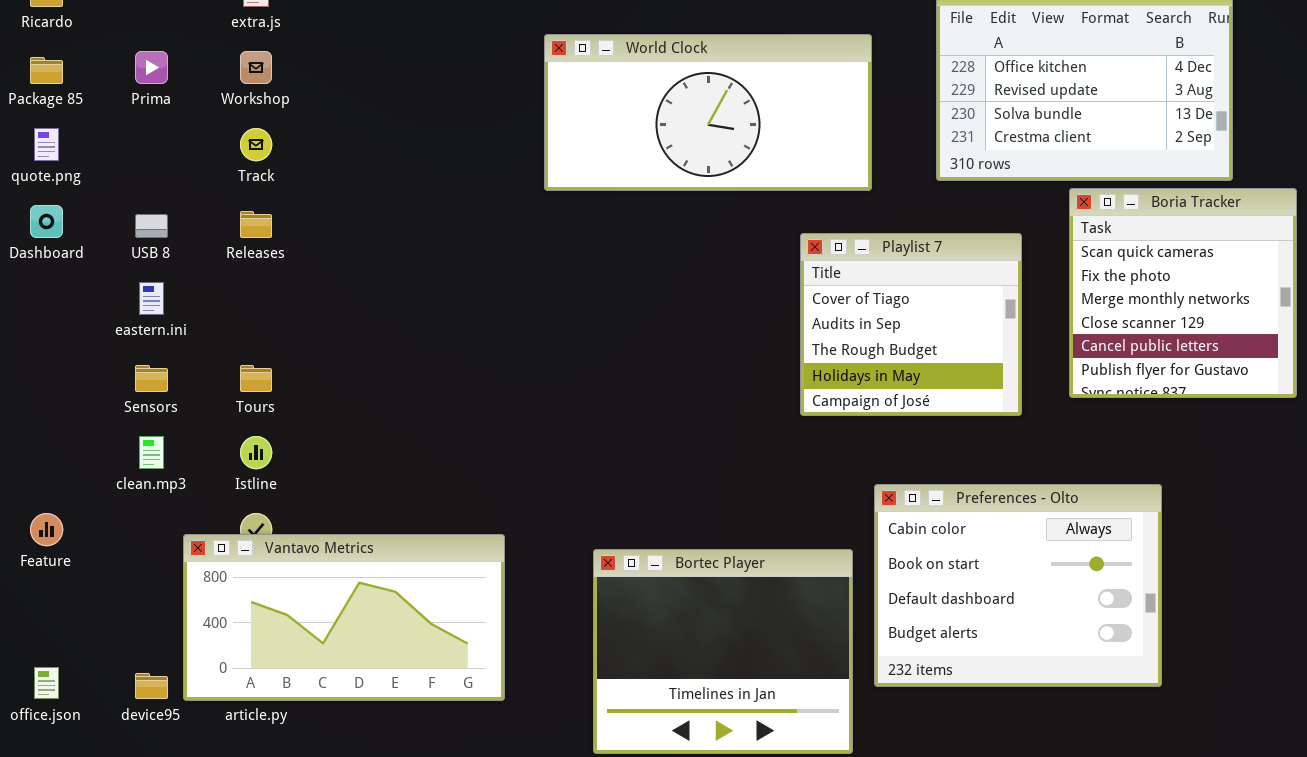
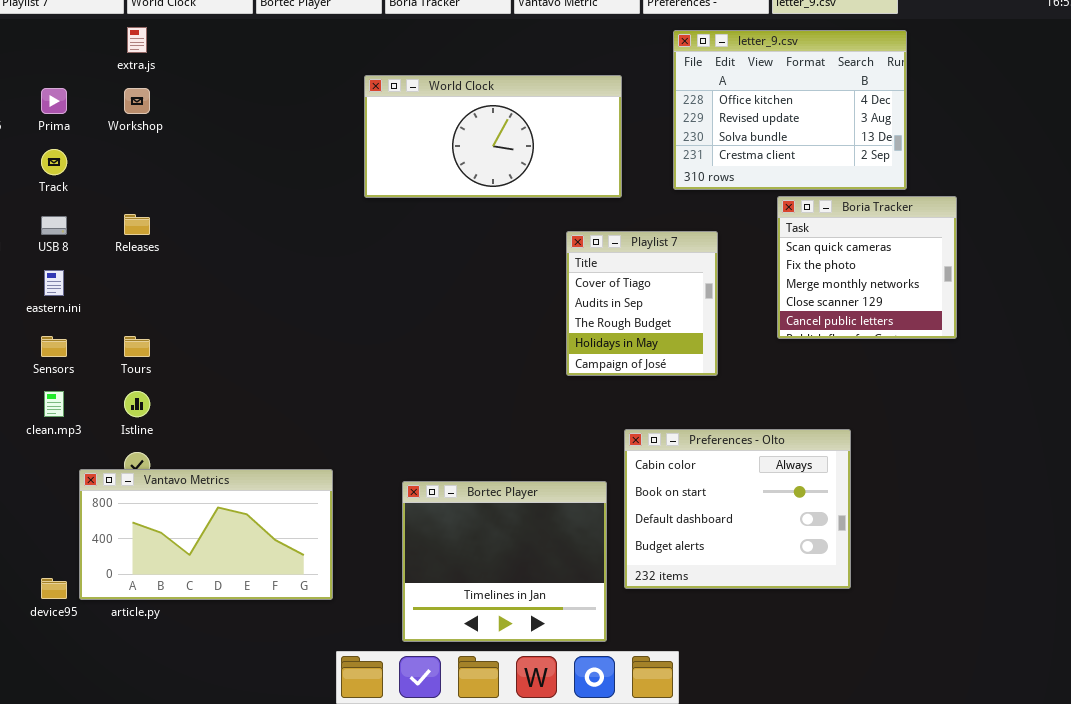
Track: [240,128,272,161] -> [41,149,67,175], moved
Boria Tracker: [1069,188,1297,398] -> [777,196,957,339], resized
Playlist 7: [800,233,1022,416] -> [566,231,718,376], resized

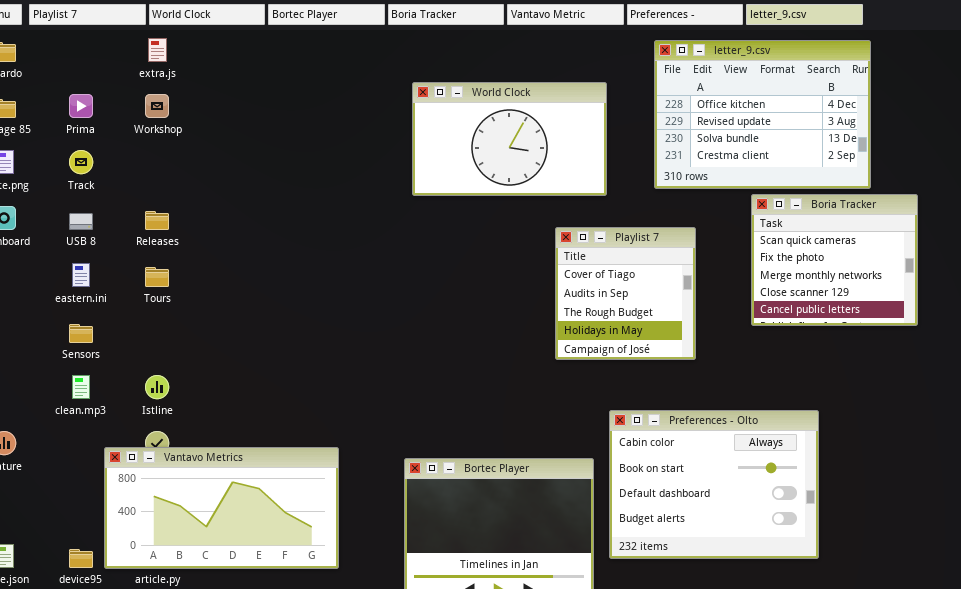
World Clock: [364,75,622,198] -> [412,82,607,196], resized
Tours: [124,336,150,357] -> [145,267,169,287], moved

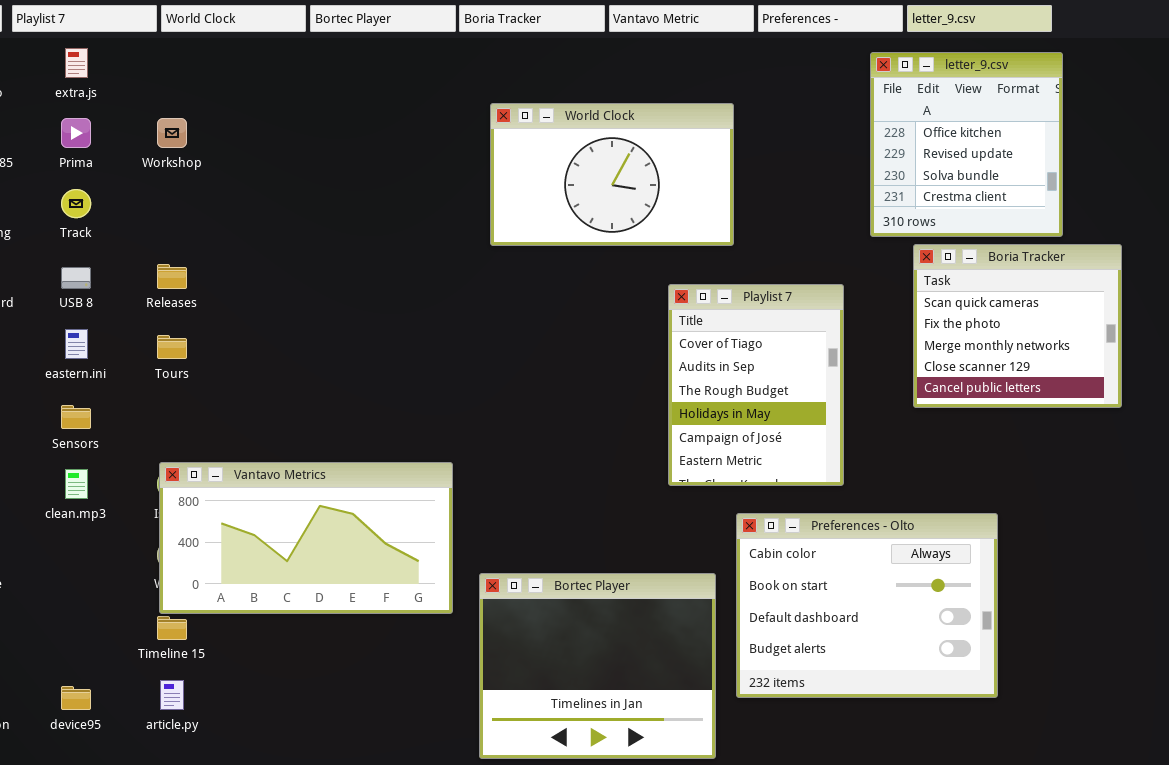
extra.js: [148,38,167,62] -> [65,48,88,78], moved
letter_9.csv: [654,40,871,189] -> [870,52,1063,237], resized
Playlist 7: [555,227,696,360] -> [668,284,844,486], resized
Vantavo Metrics: [104,447,339,569] -> [159,462,453,614], moved

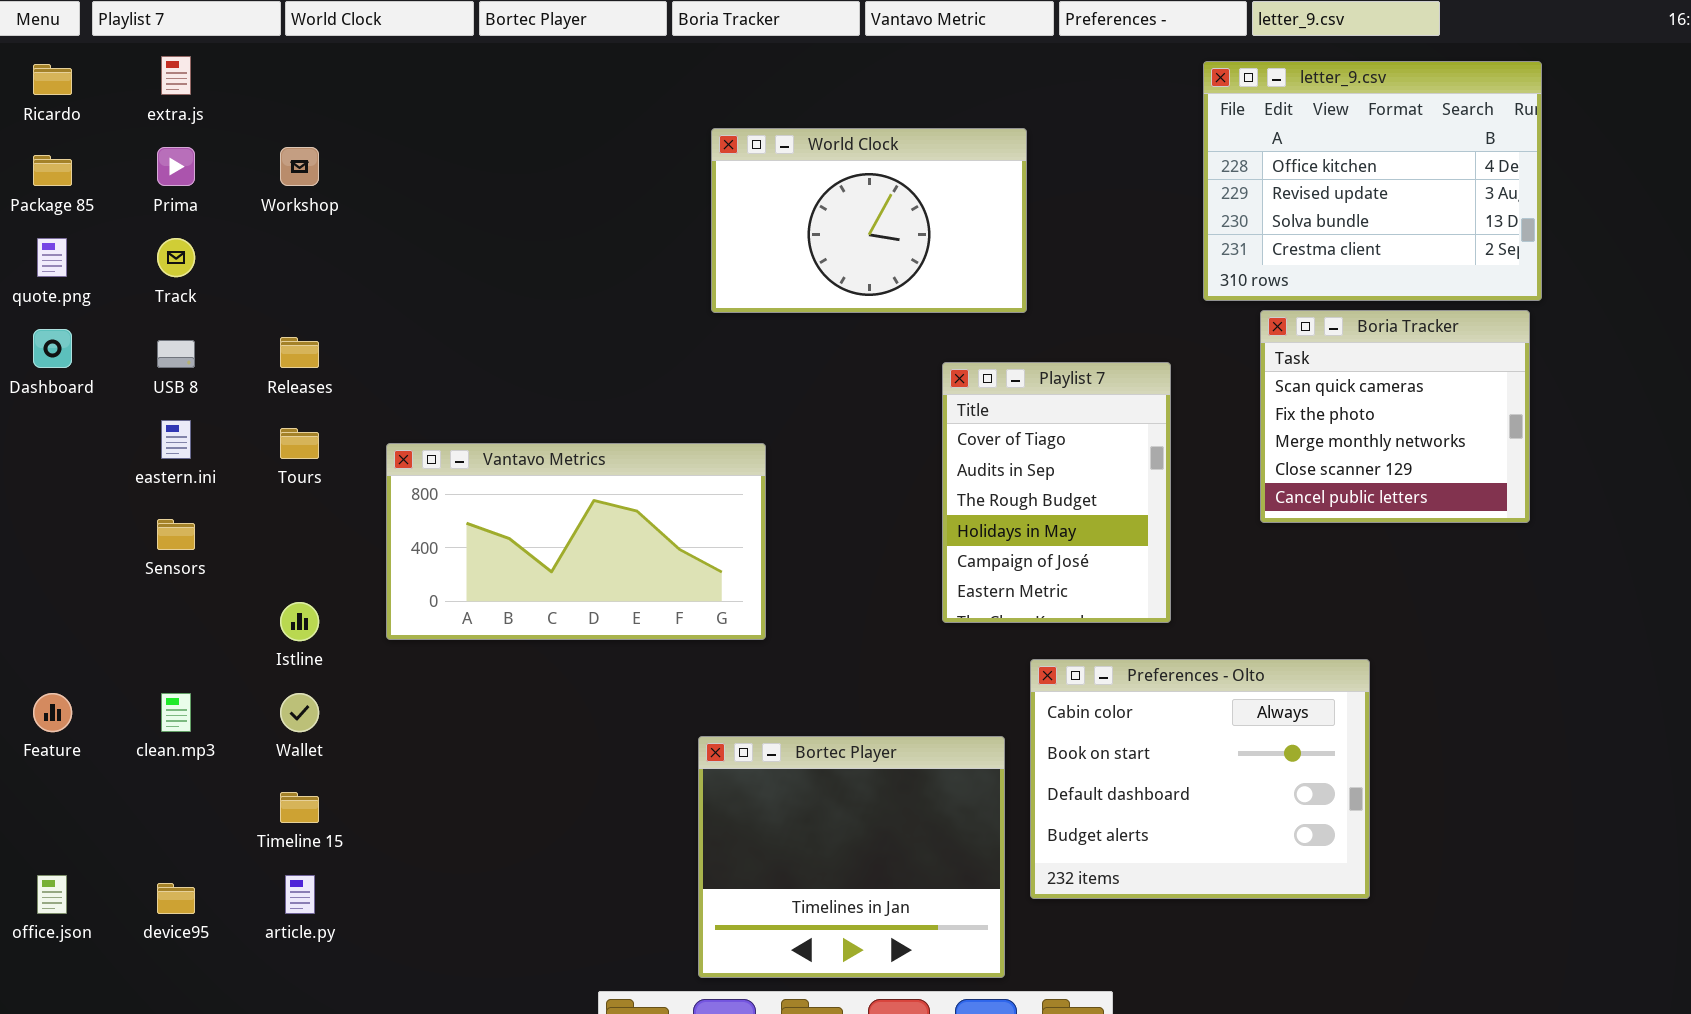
letter_9.csv: [870,52,1063,237] -> [1203,61,1542,301], resized
Vantavo Metrics: [159,462,453,614] -> [386,443,766,640], moved
clean.mp3: [65,469,88,499] -> [161,693,191,732], moved

